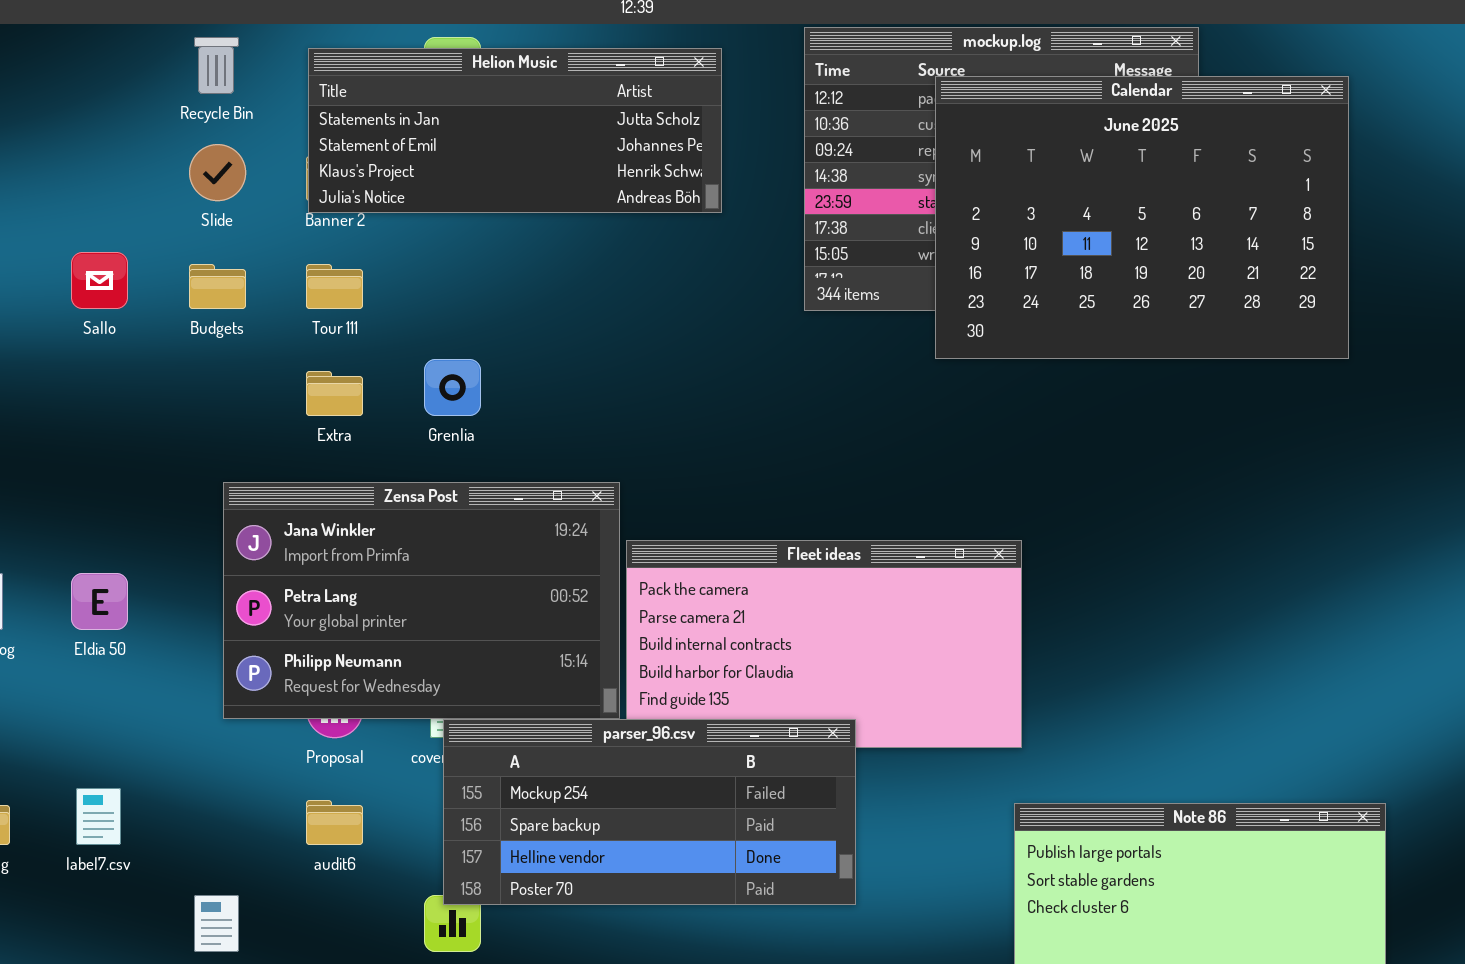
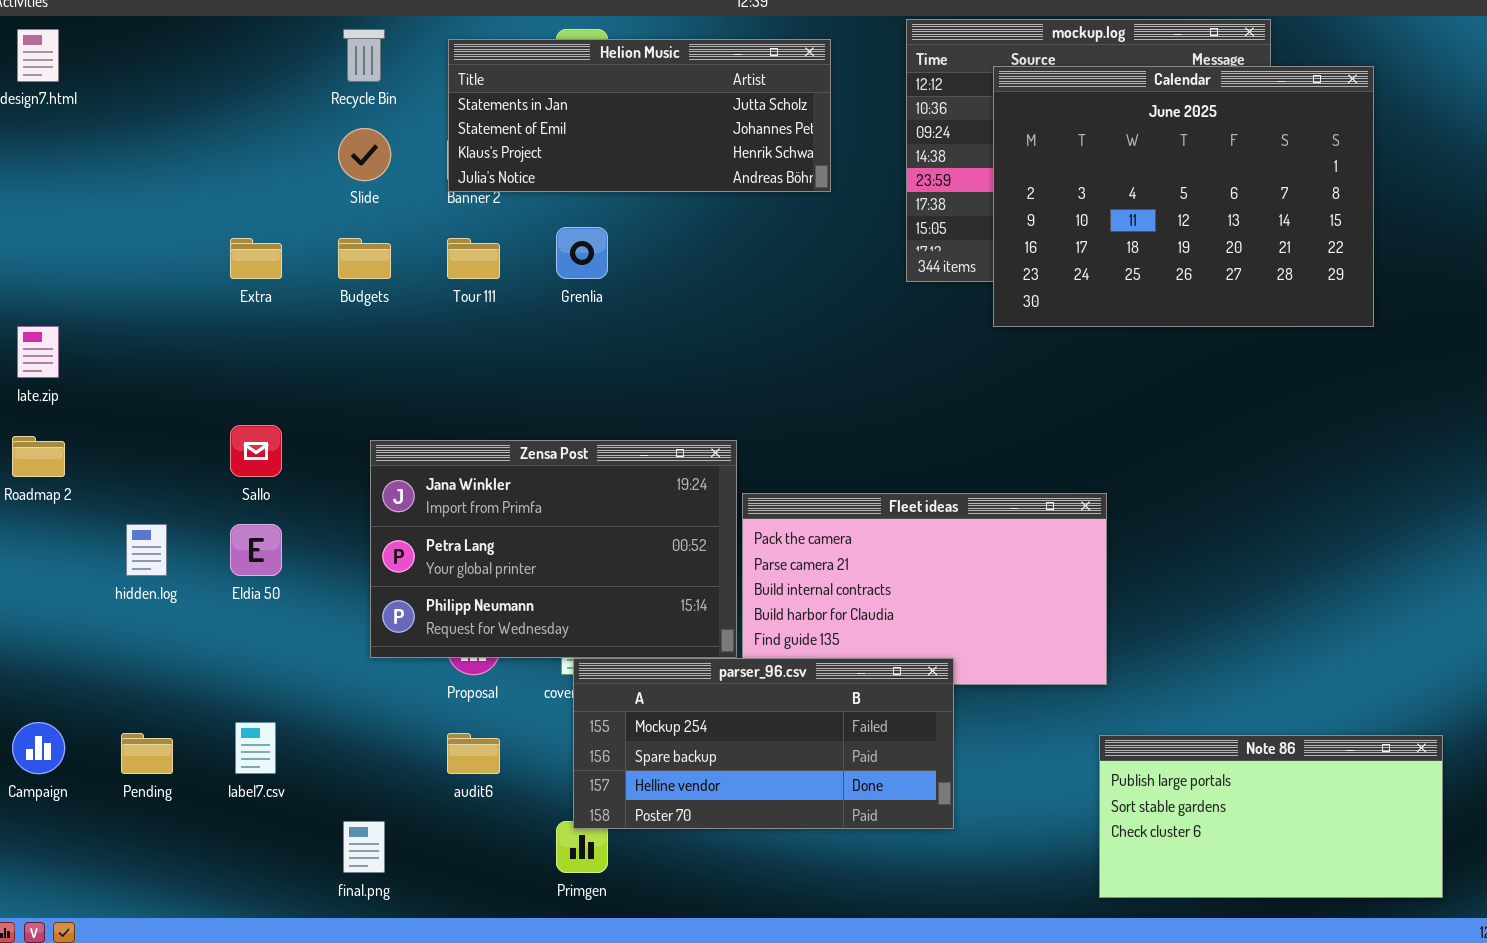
Calendar: [935,76,1349,359] -> [993,66,1374,327], moved
Sallo: [71,252,128,309] -> [230,425,282,477], moved
Grenlia: [424,359,481,416] -> [556,227,608,279], moved
Extra: [306,371,363,416] -> [230,238,282,279], moved

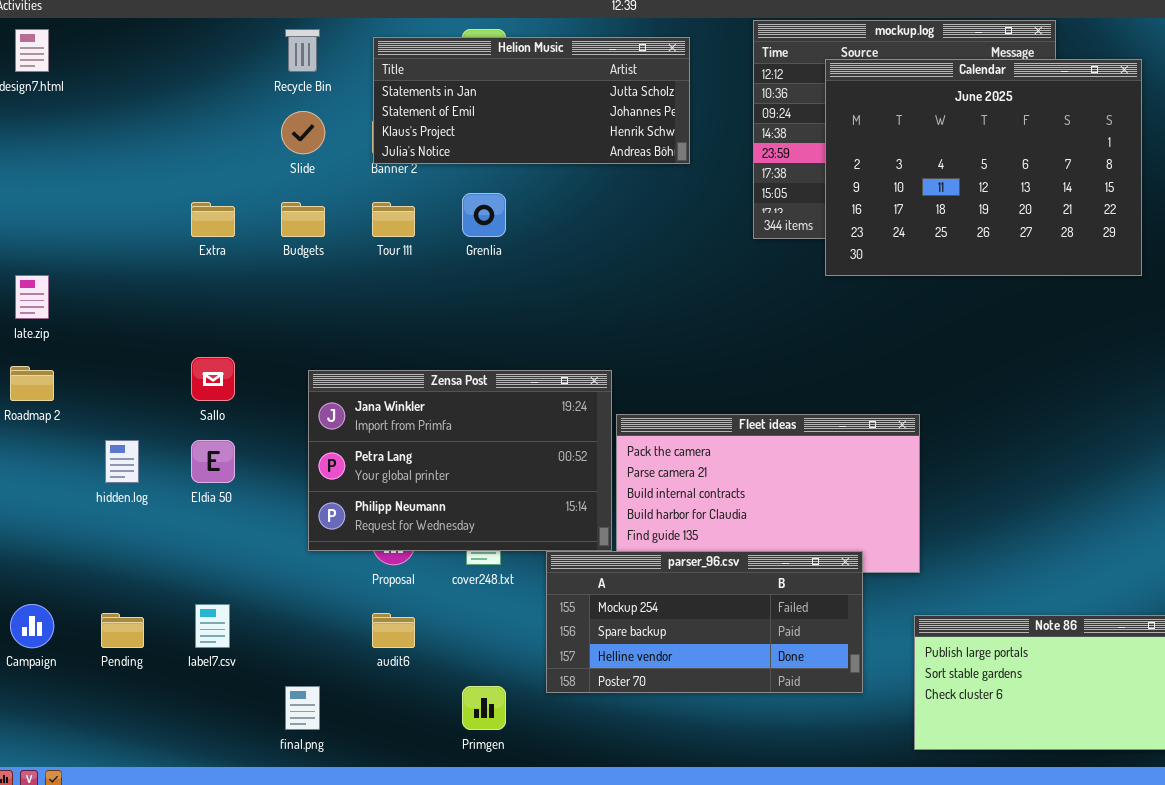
parser_96.csv: [573,658,954,829] -> [546,551,863,693], moved

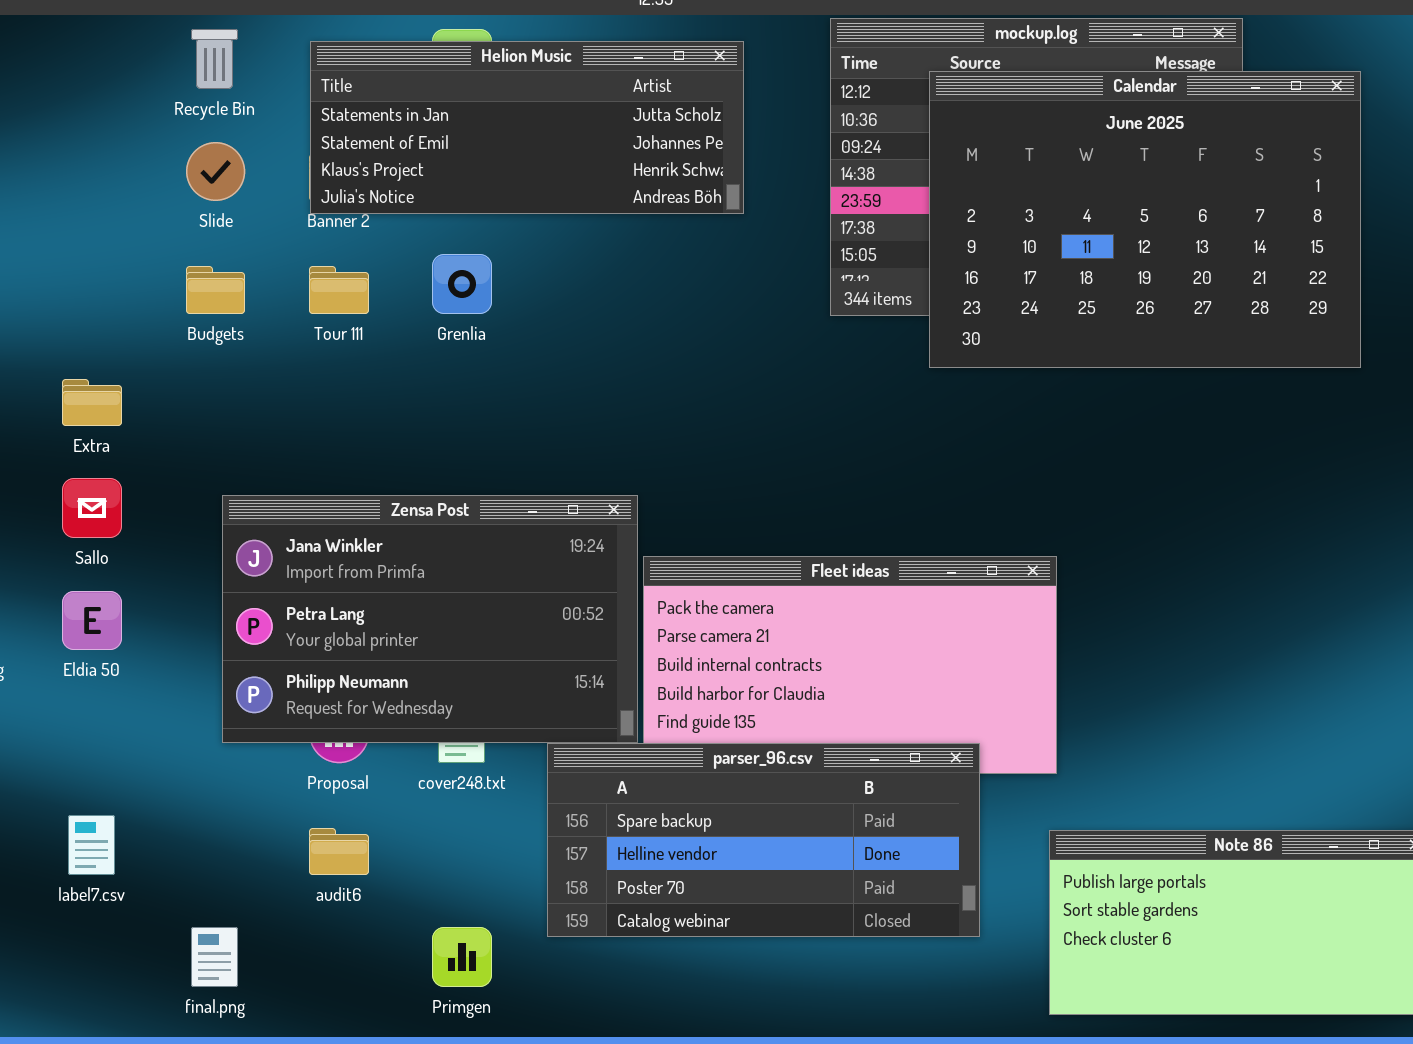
Extra: [191,202,235,237] -> [62,379,122,426], moved
parser_96.csv: [546,551,863,693] -> [547,743,980,937], scrolled down 1 row

